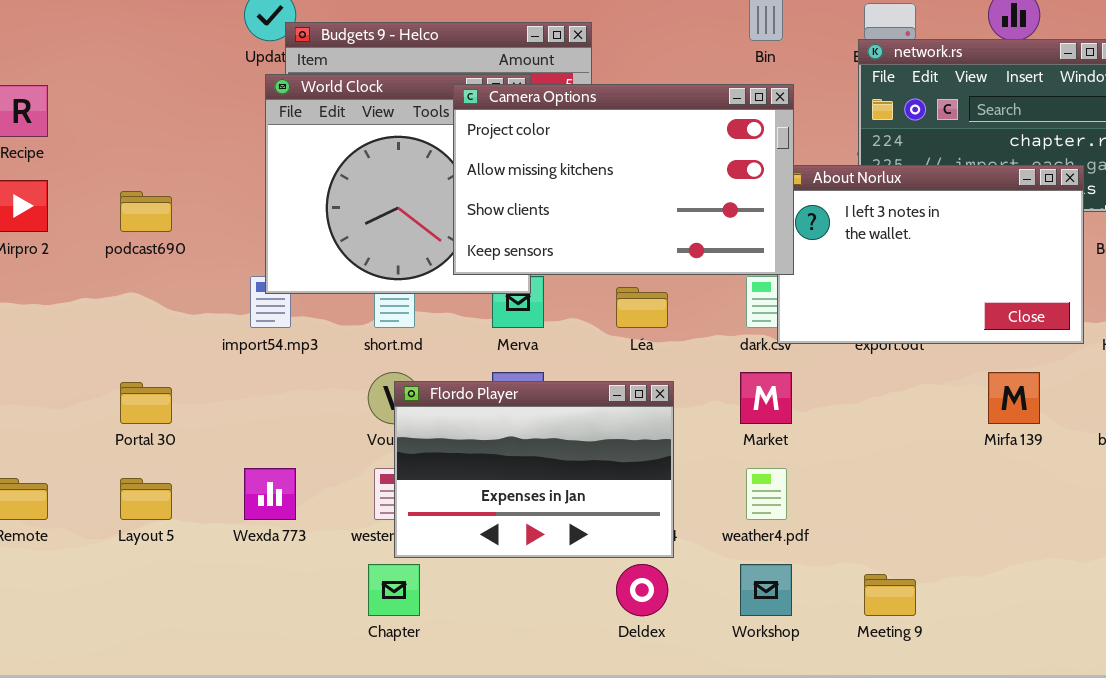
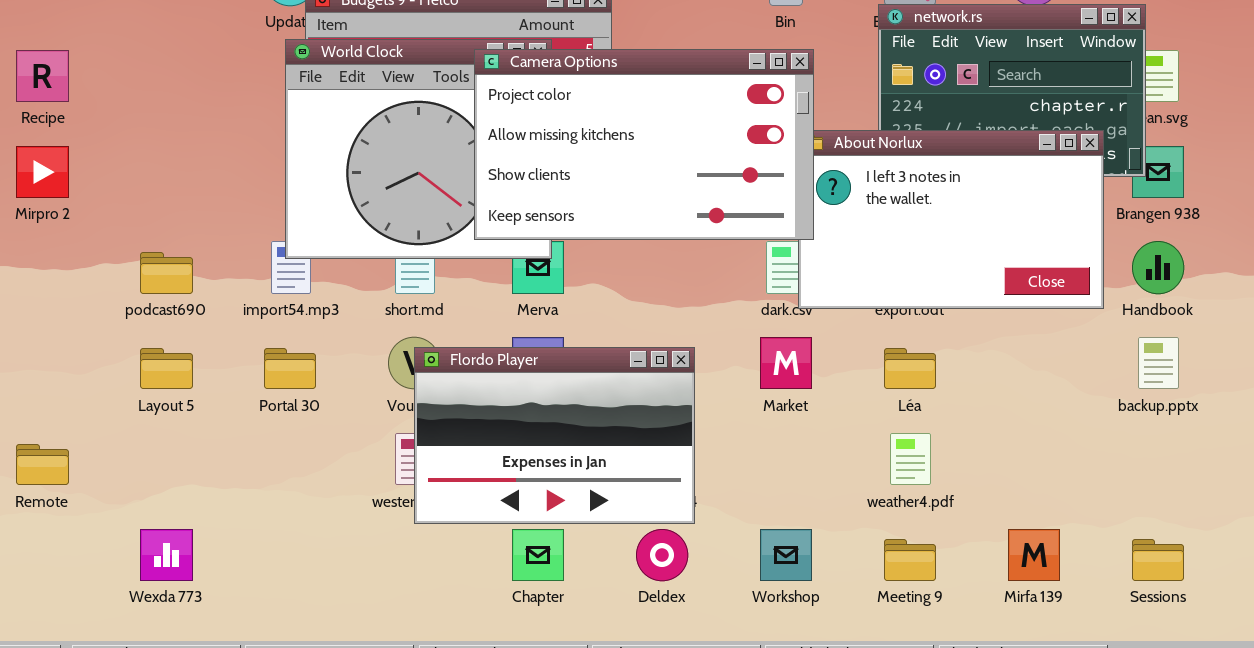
podcast690: [120,191,172,232] -> [140,252,193,294], moved
Léa: [616,287,668,328] -> [884,348,936,389], moved
Mirfa 139: [988,372,1040,424] -> [1008,529,1060,581], moved
Portal 30: [120,382,172,424] -> [264,348,316,389], moved
Wexda 773: [244,468,296,520] -> [140,529,193,581], moved
weather4.pdf: [746,468,787,520] -> [890,433,931,485], moved
Layout 5: [120,478,172,520] -> [140,348,193,389], moved
Chapter: [368,564,420,616] -> [512,529,564,581], moved

